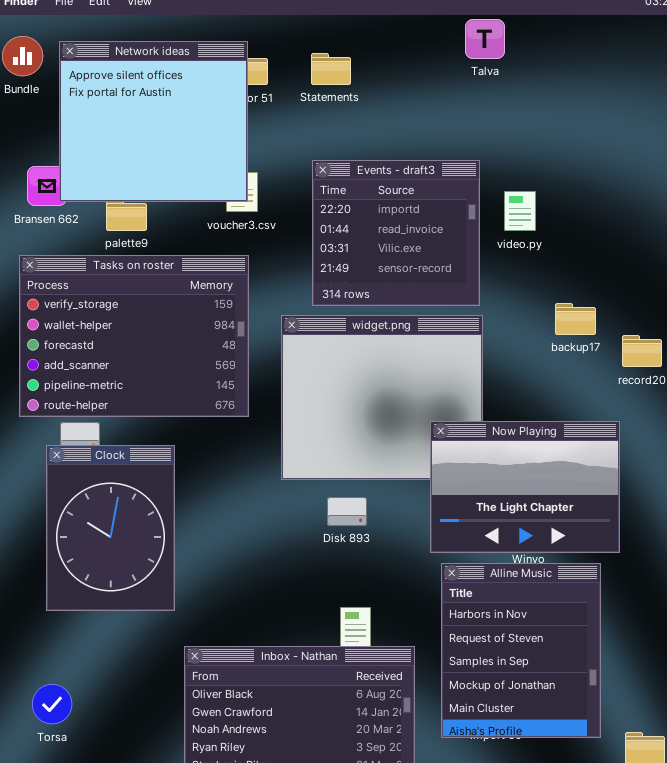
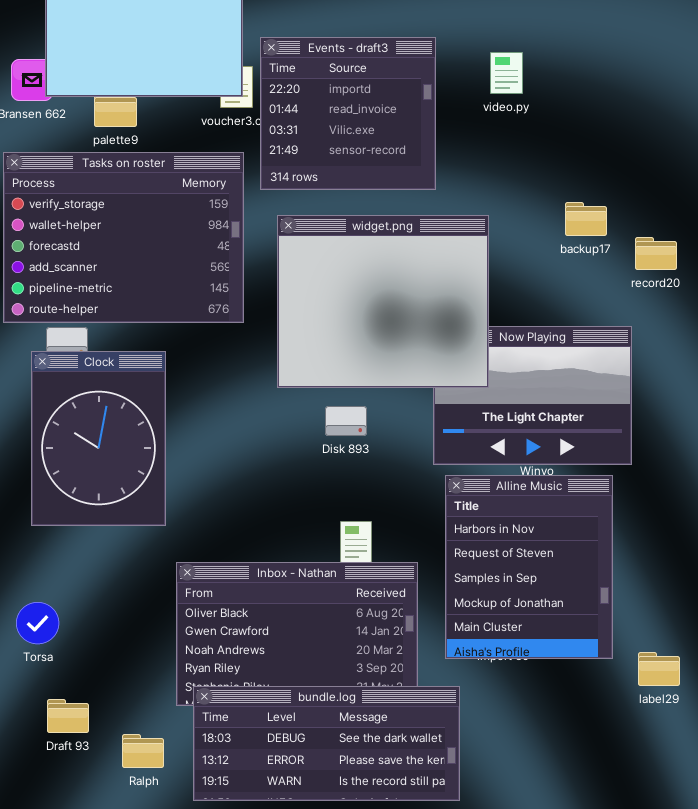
Events - draft3: [312,160,480,306] -> [260,37,436,190], moved
video.py: [504,191,536,231] -> [490,52,523,94], moved
widget.png: [281,315,483,480] -> [277,215,489,388], raised

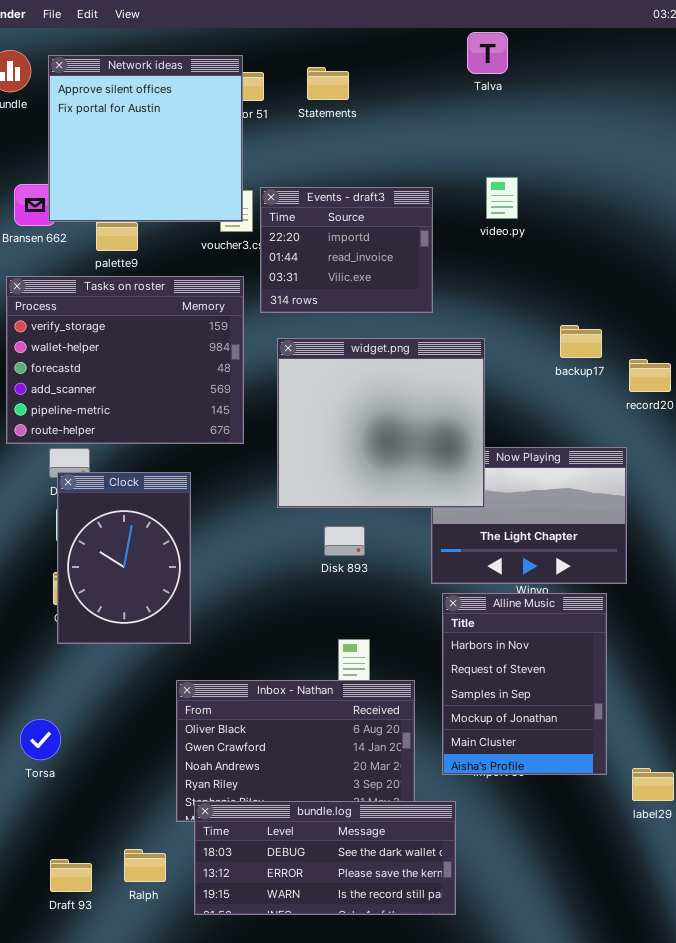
Events - draft3: [260,37,436,190] -> [260,187,433,313], resized
Clock: [31,351,166,526] -> [57,472,191,644], moved
Draft 93: [47,699,89,733] -> [50,859,92,892], moved

